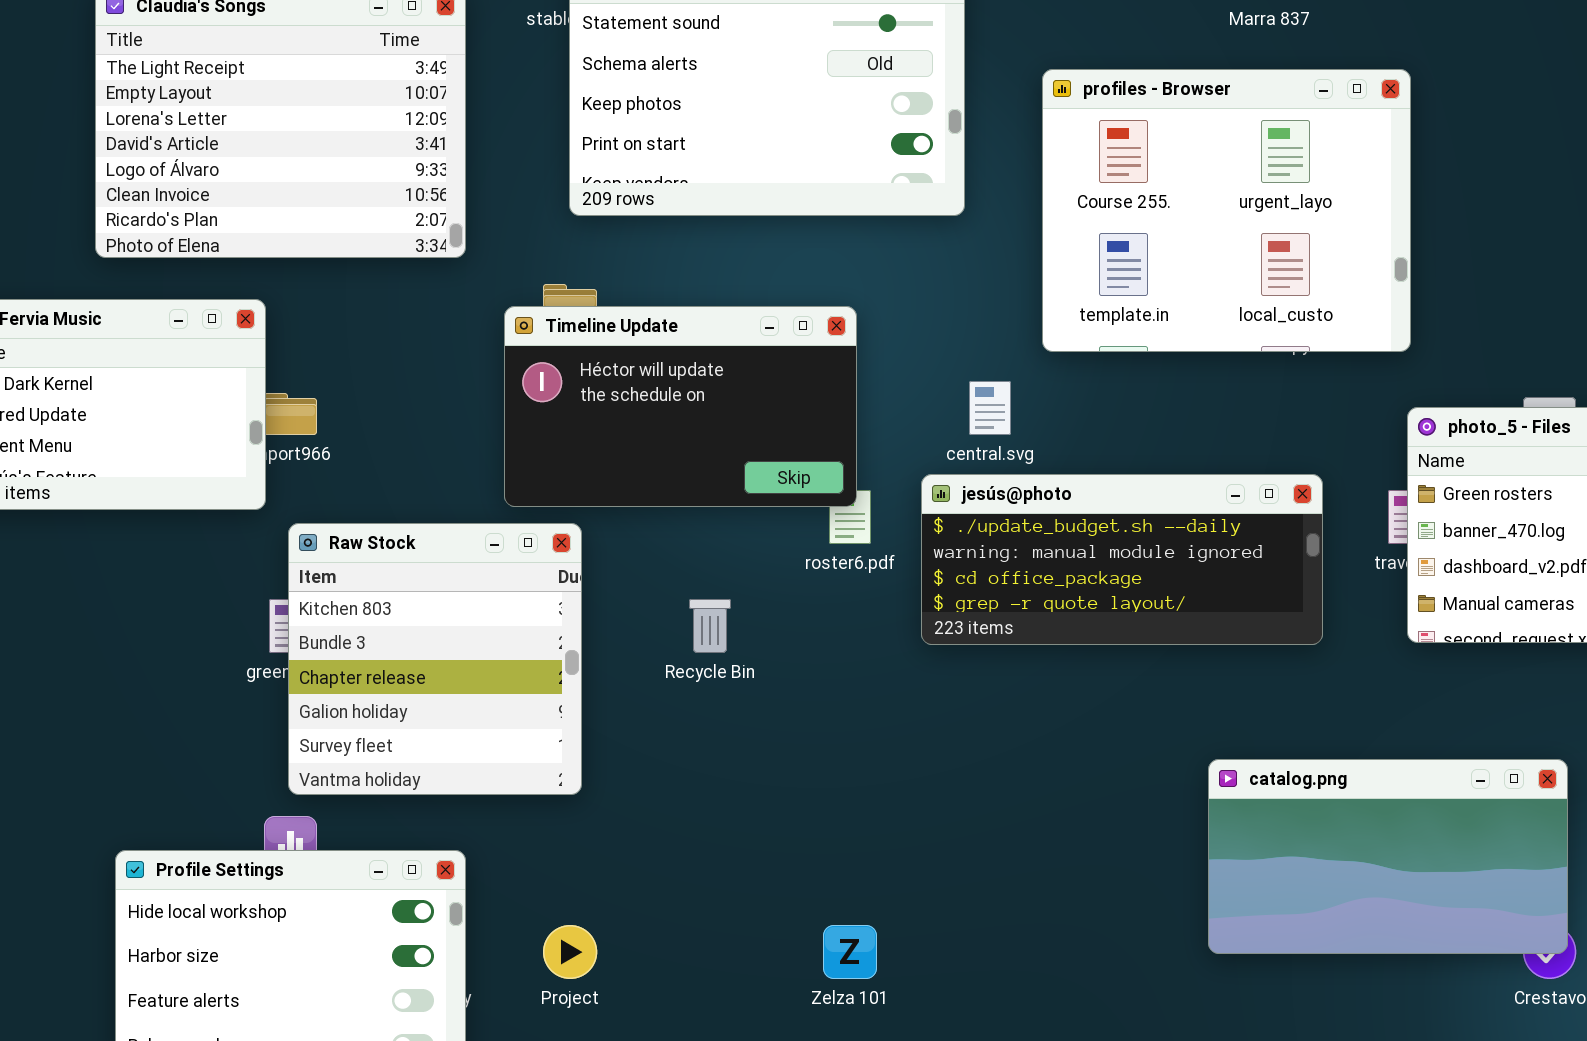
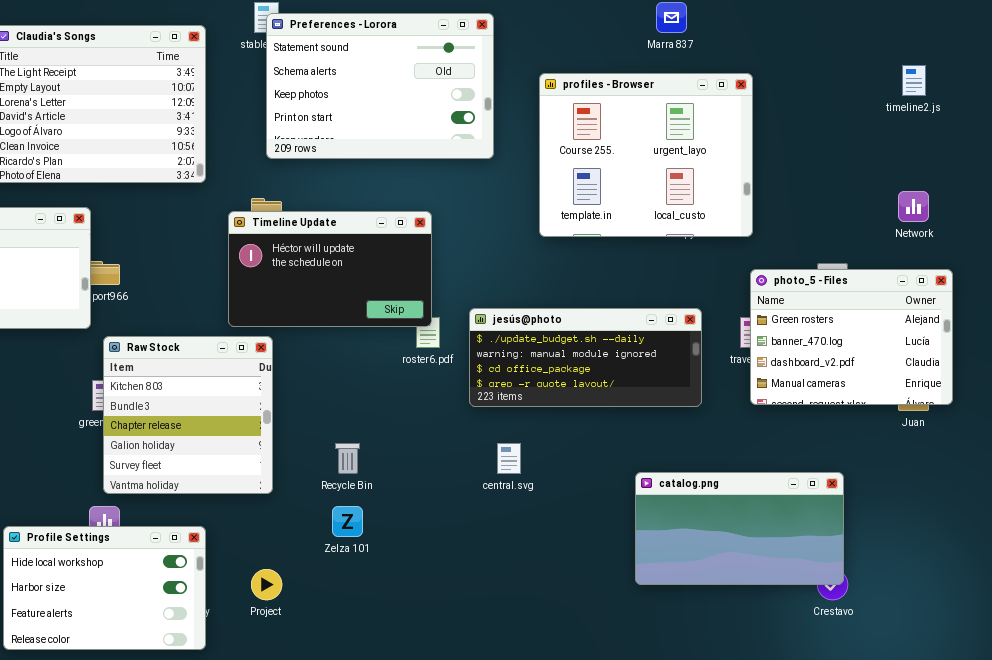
central.svg: [969,381,1011,435] -> [497,443,521,474], moved
Recycle Bin: [689,599,731,653] -> [335,443,360,474], moved
Zelza 101: [823,925,877,979] -> [332,506,363,537], moved

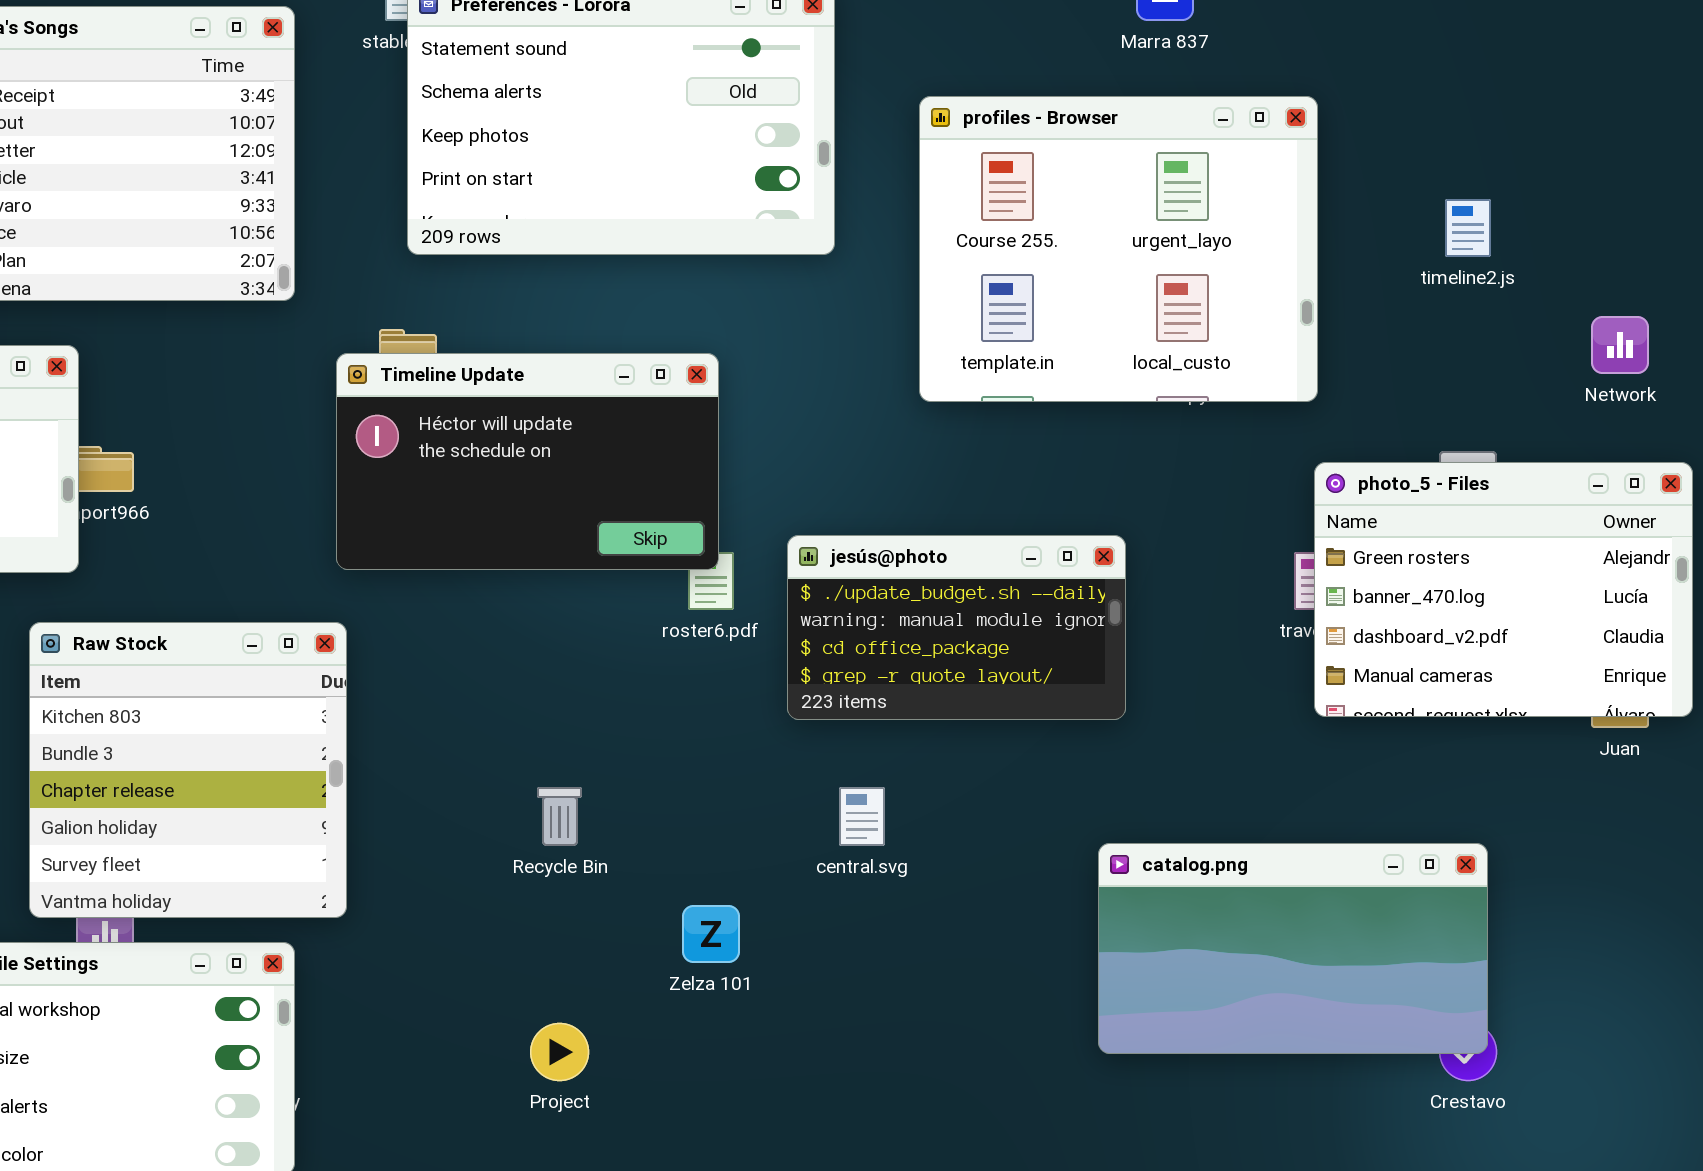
timeline2.js: [902,65,926,96] -> [1445,199,1491,257], moved
jesús@photo: [469,308,702,407] -> [787,535,1126,720], resized
Raw Stock: [103,336,273,494] -> [29,622,347,918], moved
Zelza 101: [332,506,363,537] -> [682,905,740,963], moved
Project: [251,569,282,600] -> [530,1023,589,1081], moved

